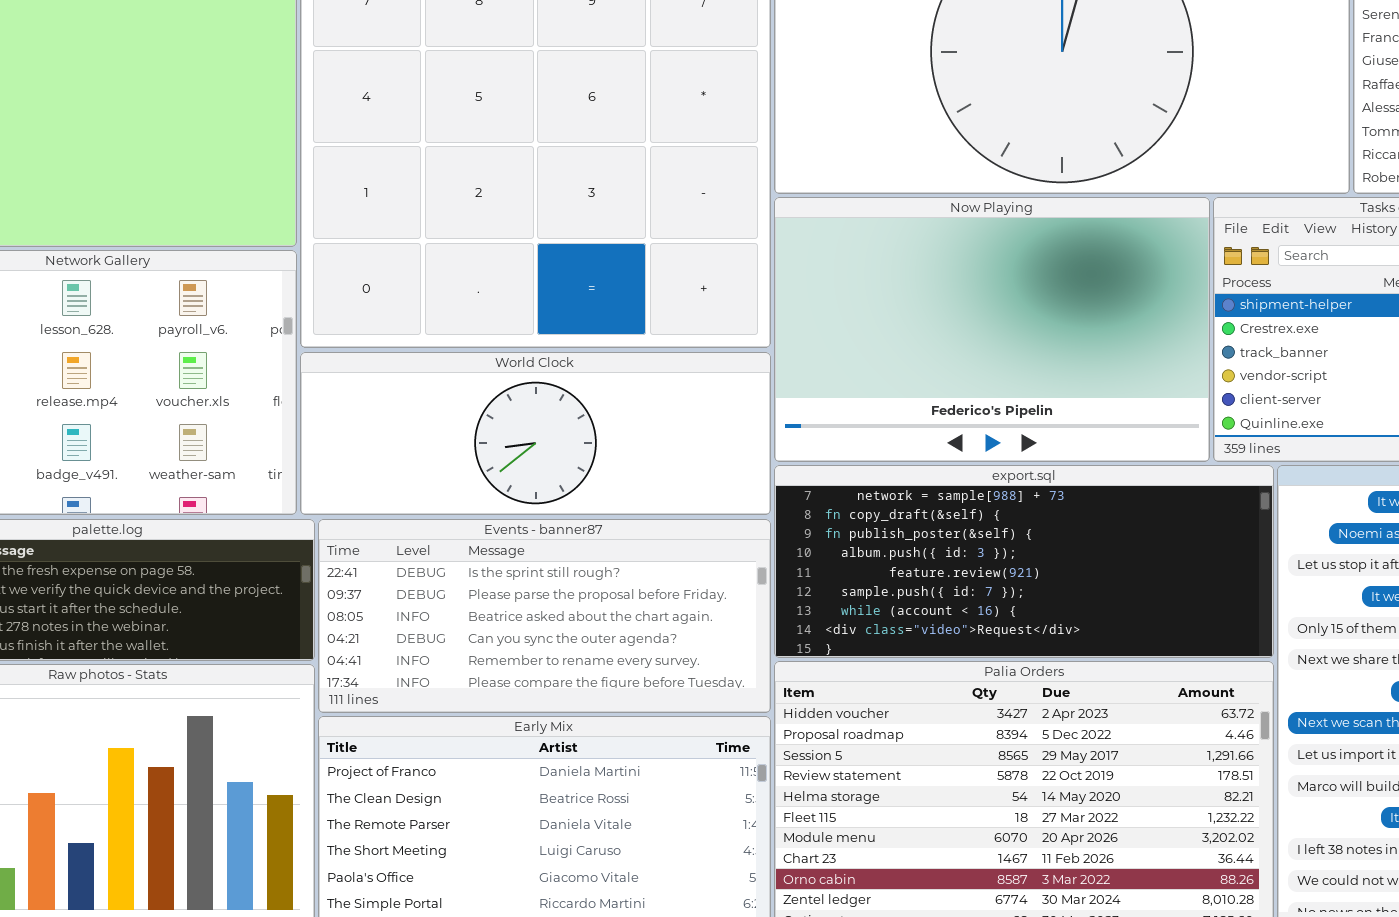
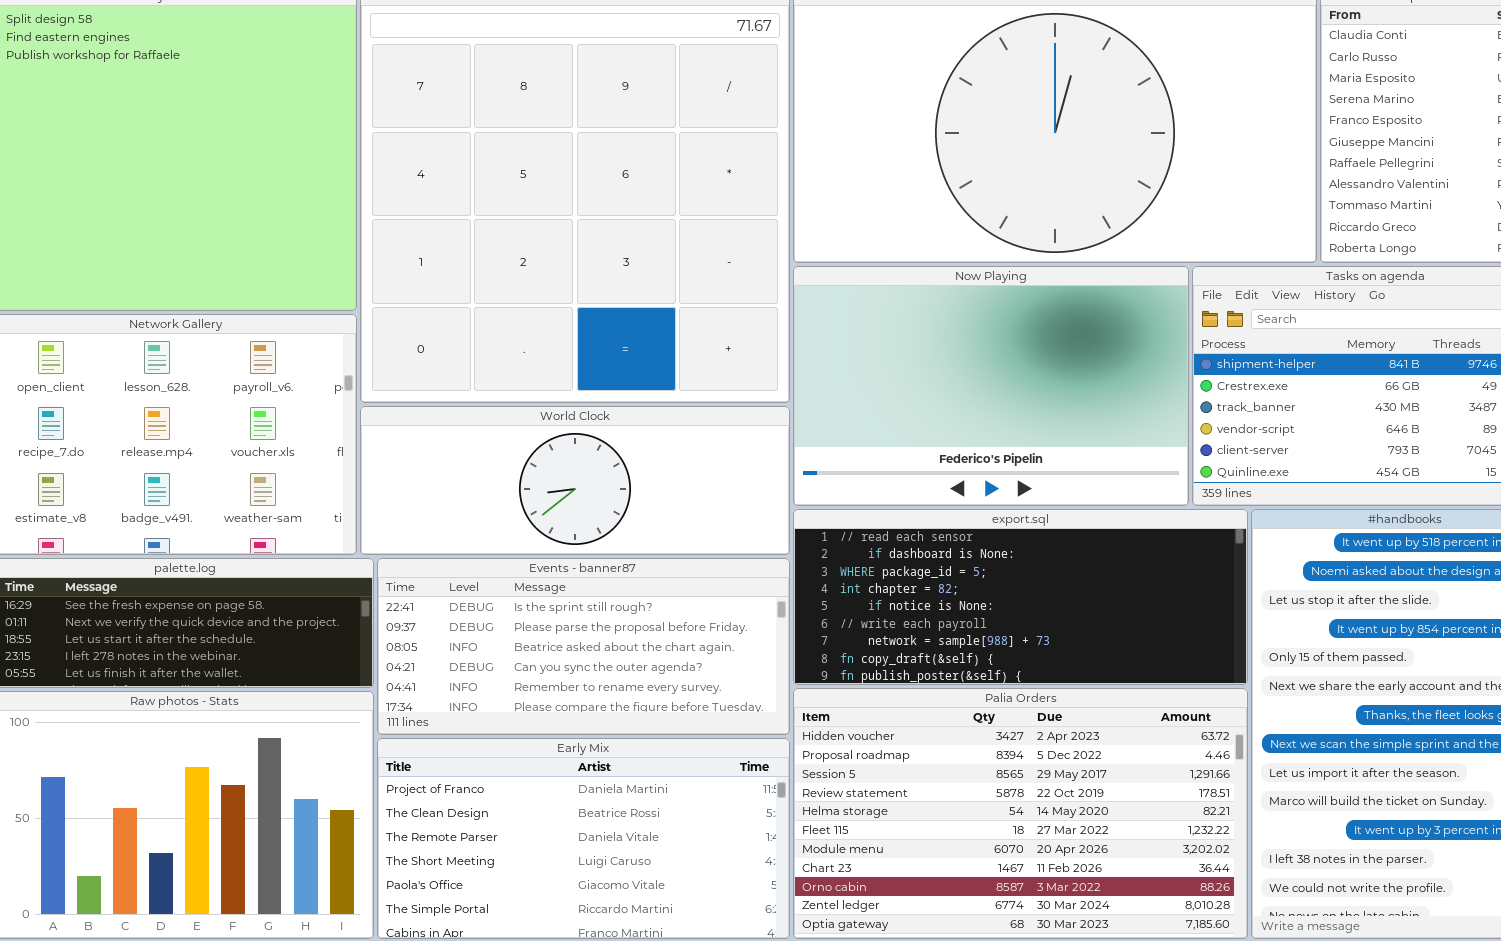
export.sql: [774,465,1274,658] -> [793,509,1248,685], scrolled up 6 rows

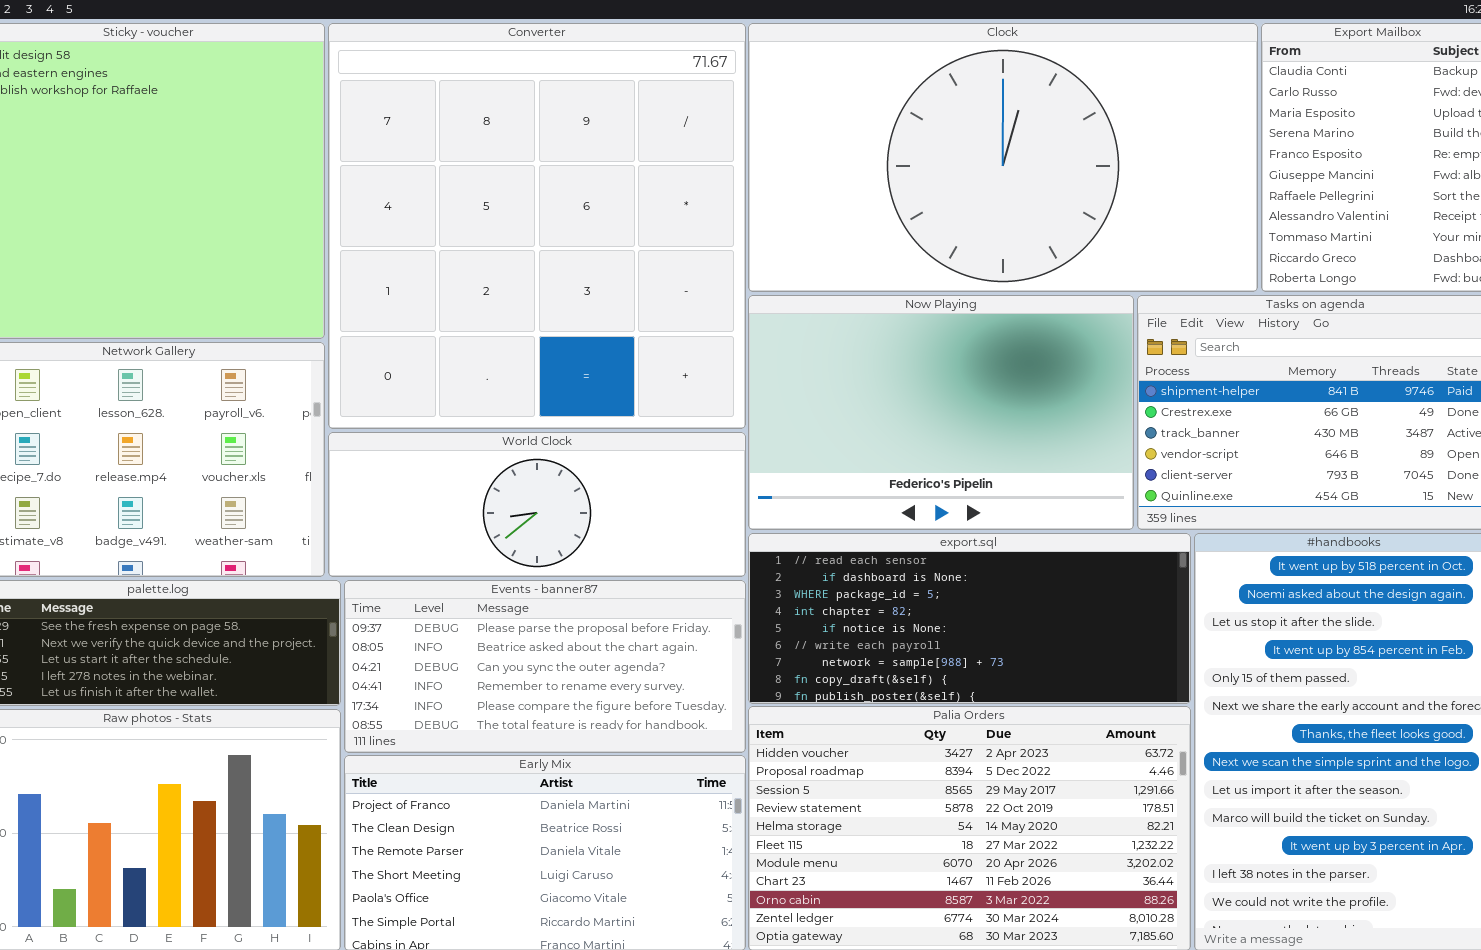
Events - banner87: [377,558,790,735] -> [344,580,746,753], scrolled down 1 row

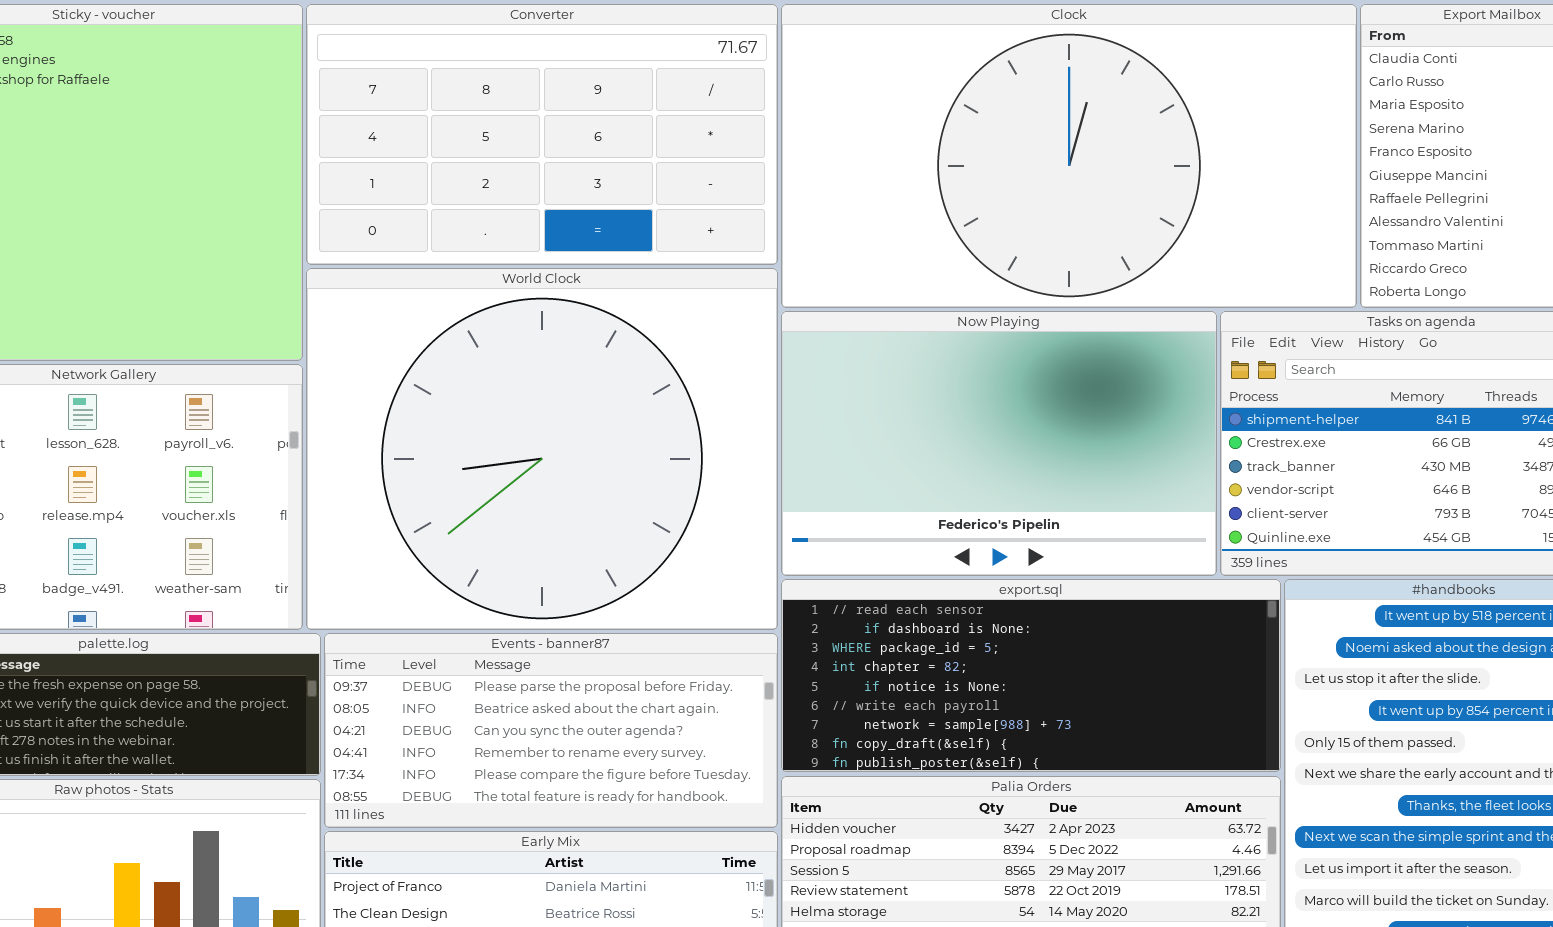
Converter: [328,23,746,429] -> [306,4,778,265], resized
World Clock: [328,432,746,577] -> [306,268,778,630], resized

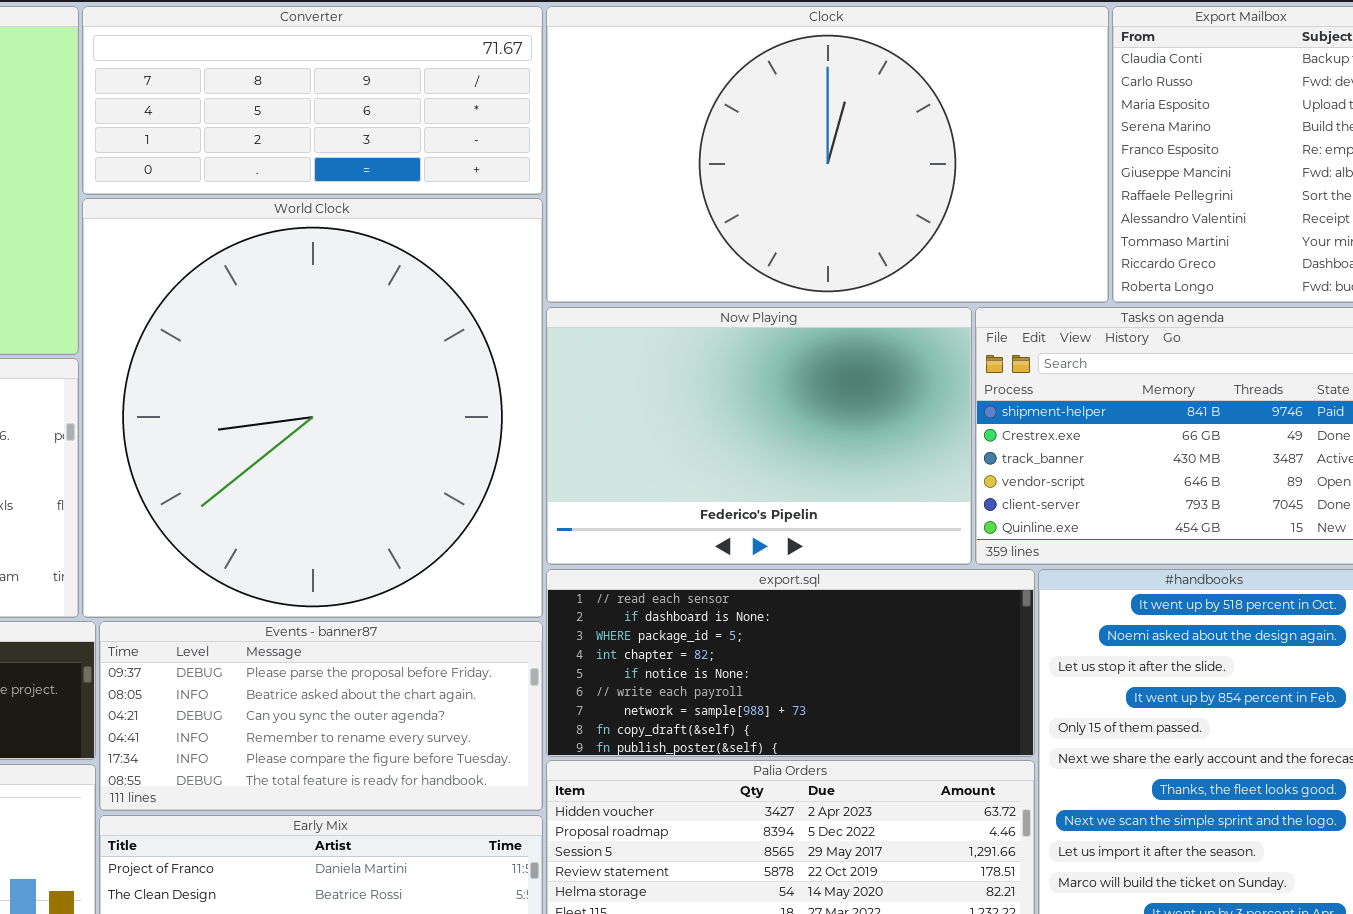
Converter: [306,4,778,265] -> [82,6,543,195], resized
World Clock: [306,268,778,630] -> [82,198,543,618], resized

